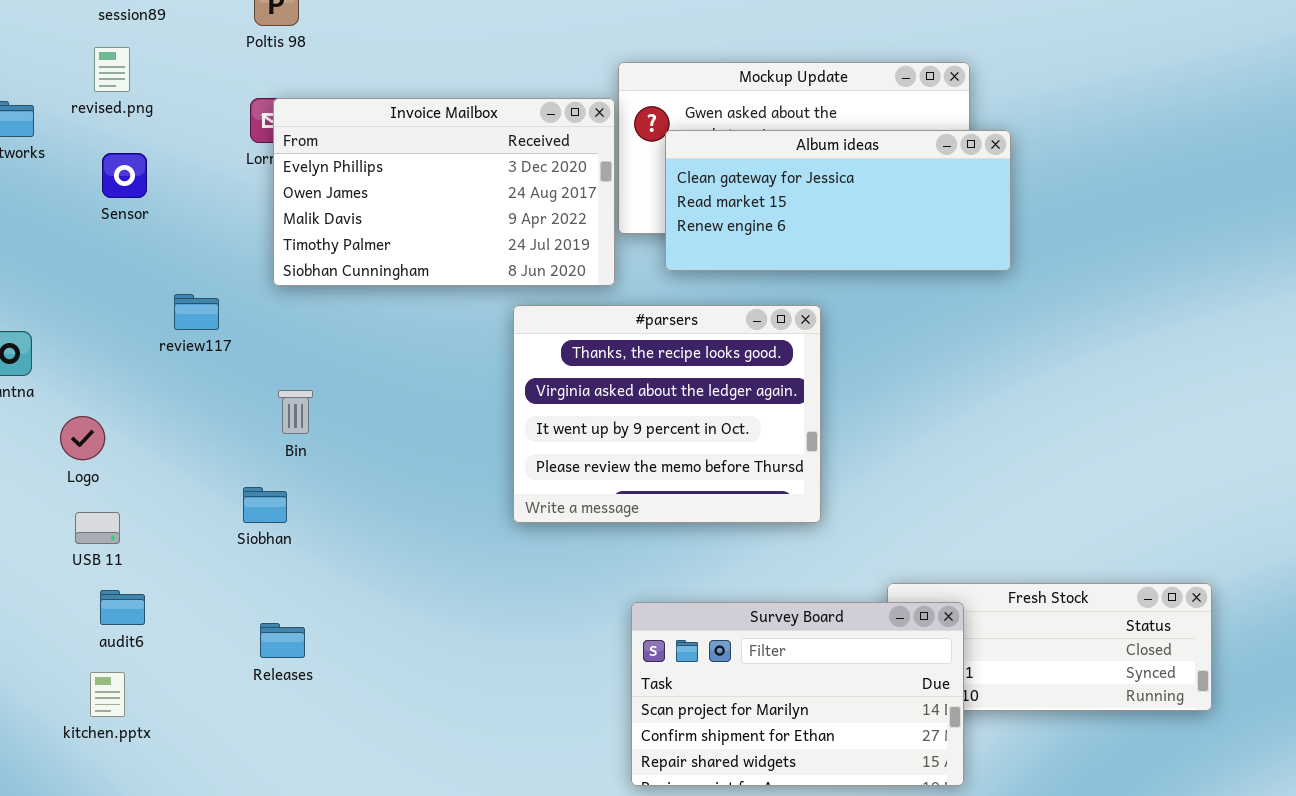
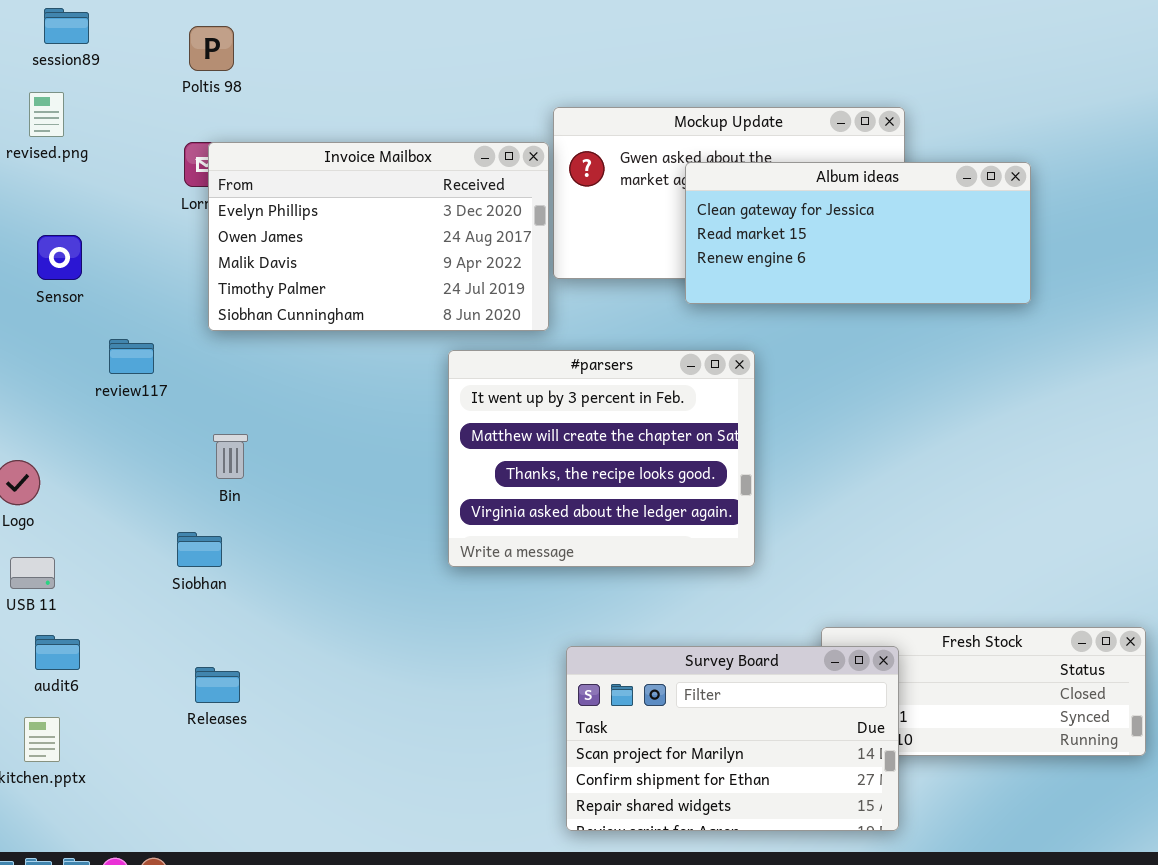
Album ideas: [665,130,1011,271] -> [685,162,1031,304], moved
Sensor: [102,153,147,198] -> [37,235,82,280], moved
#parsers: [513,305,821,523] -> [448,350,755,567], scrolled up 2 rows

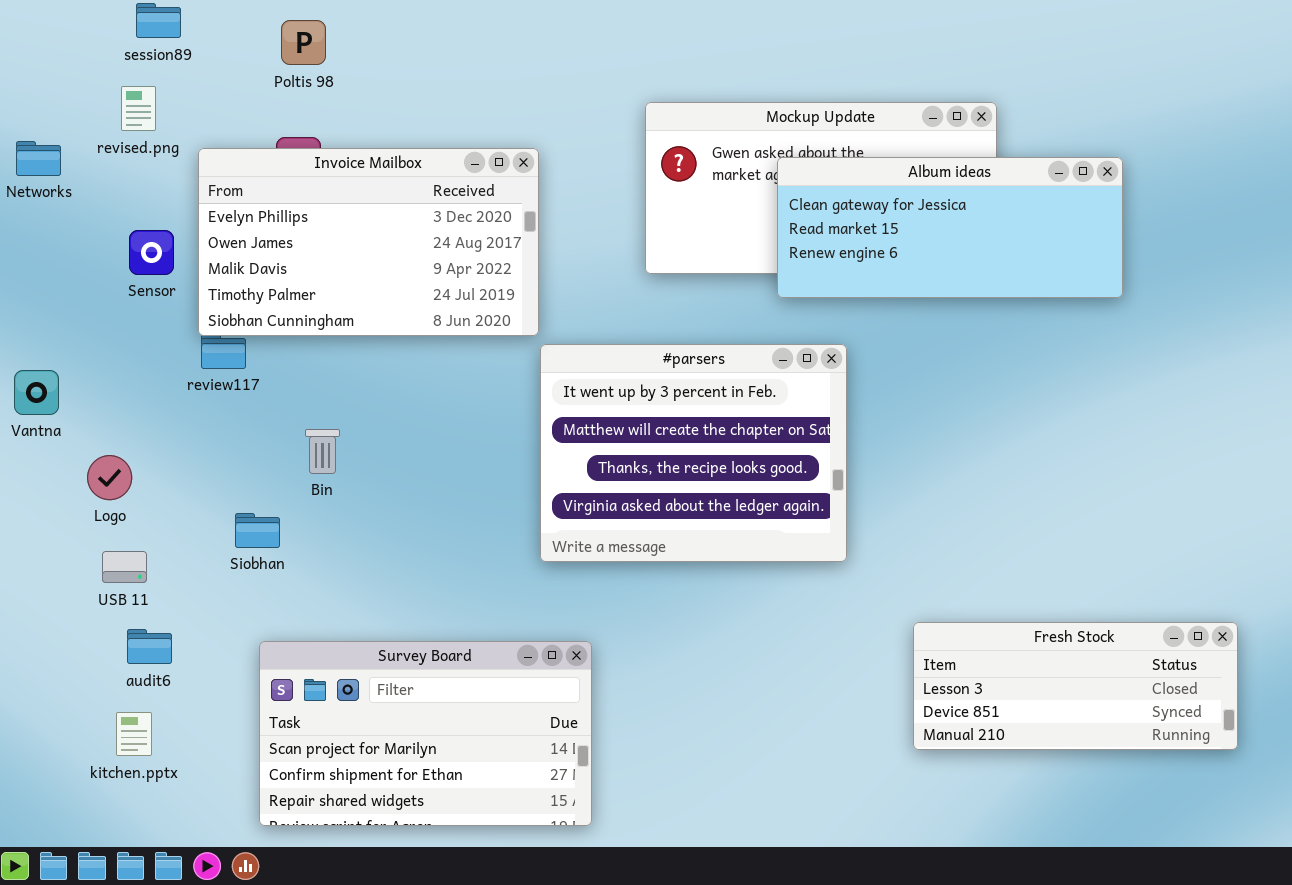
Invoice Mailbox: [208,142,549,331] -> [198,148,539,336], moved
Siobhan: [177,532,222,567] -> [235,513,280,548], moved
Survey Board: [566,646,899,831] -> [259,641,592,826], moved

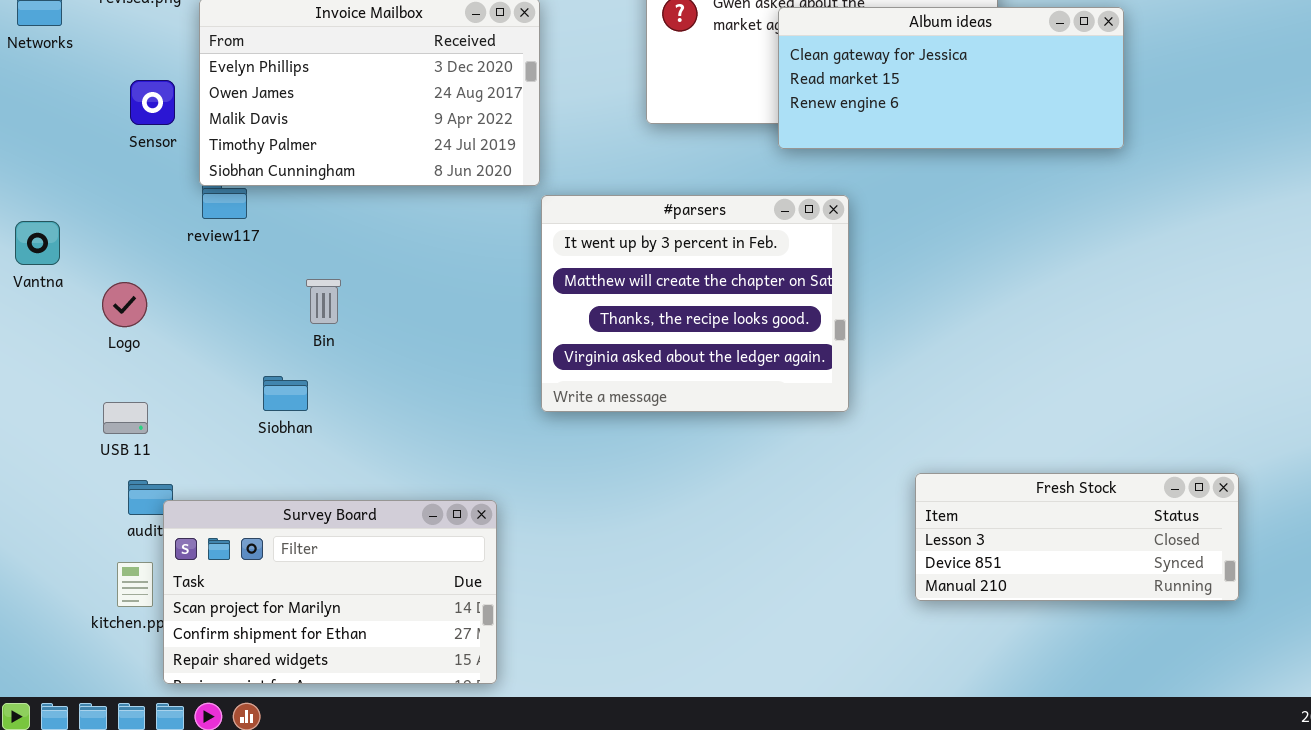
Logo: [87,455,132,500] -> [102,282,147,327], moved
Siobhan: [235,513,280,548] -> [263,376,308,411], moved
Survey Board: [259,641,592,826] -> [163,500,497,684], moved

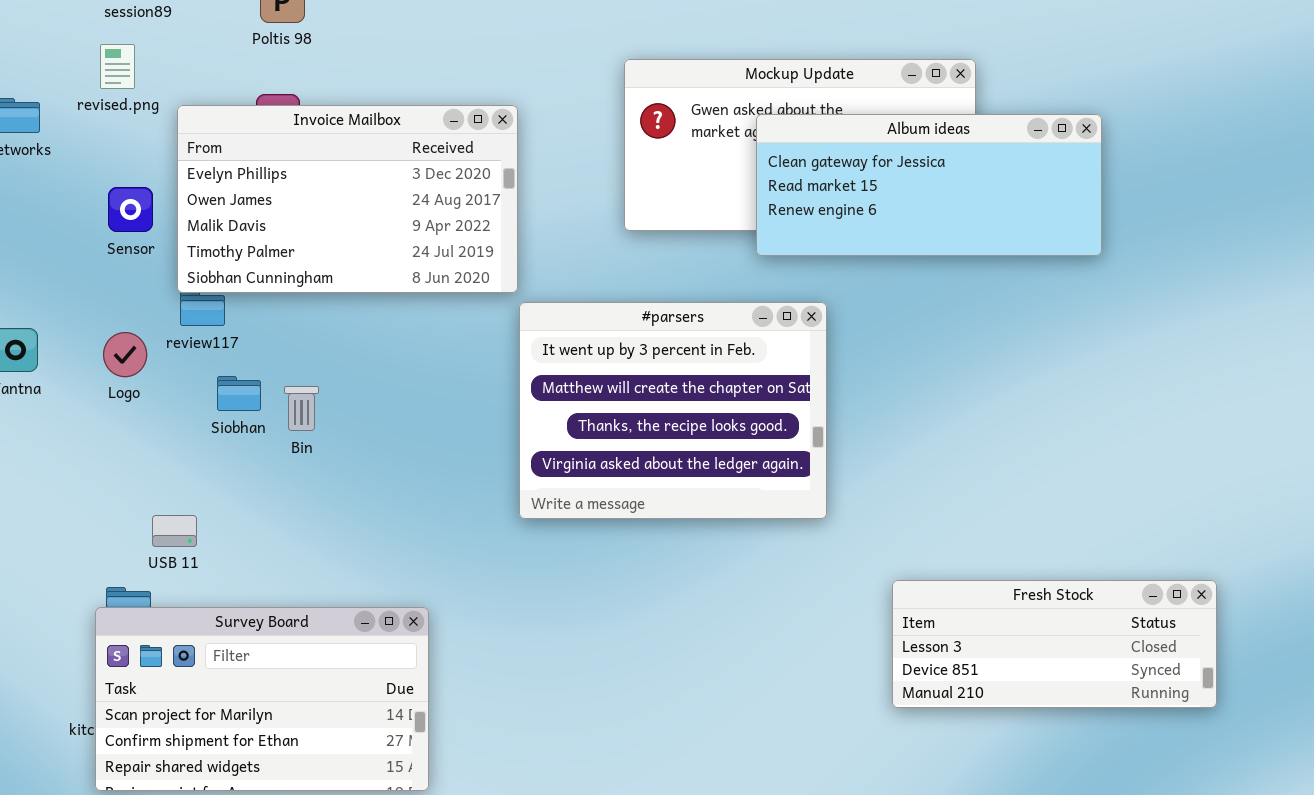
Logo: [102,282,147,327] -> [103,332,147,377], moved
Siobhan: [263,376,308,411] -> [217,376,261,411], moved
USB 11: [103,402,148,434] -> [152,515,197,547], moved
Survey Board: [163,500,497,684] -> [95,607,429,791], moved

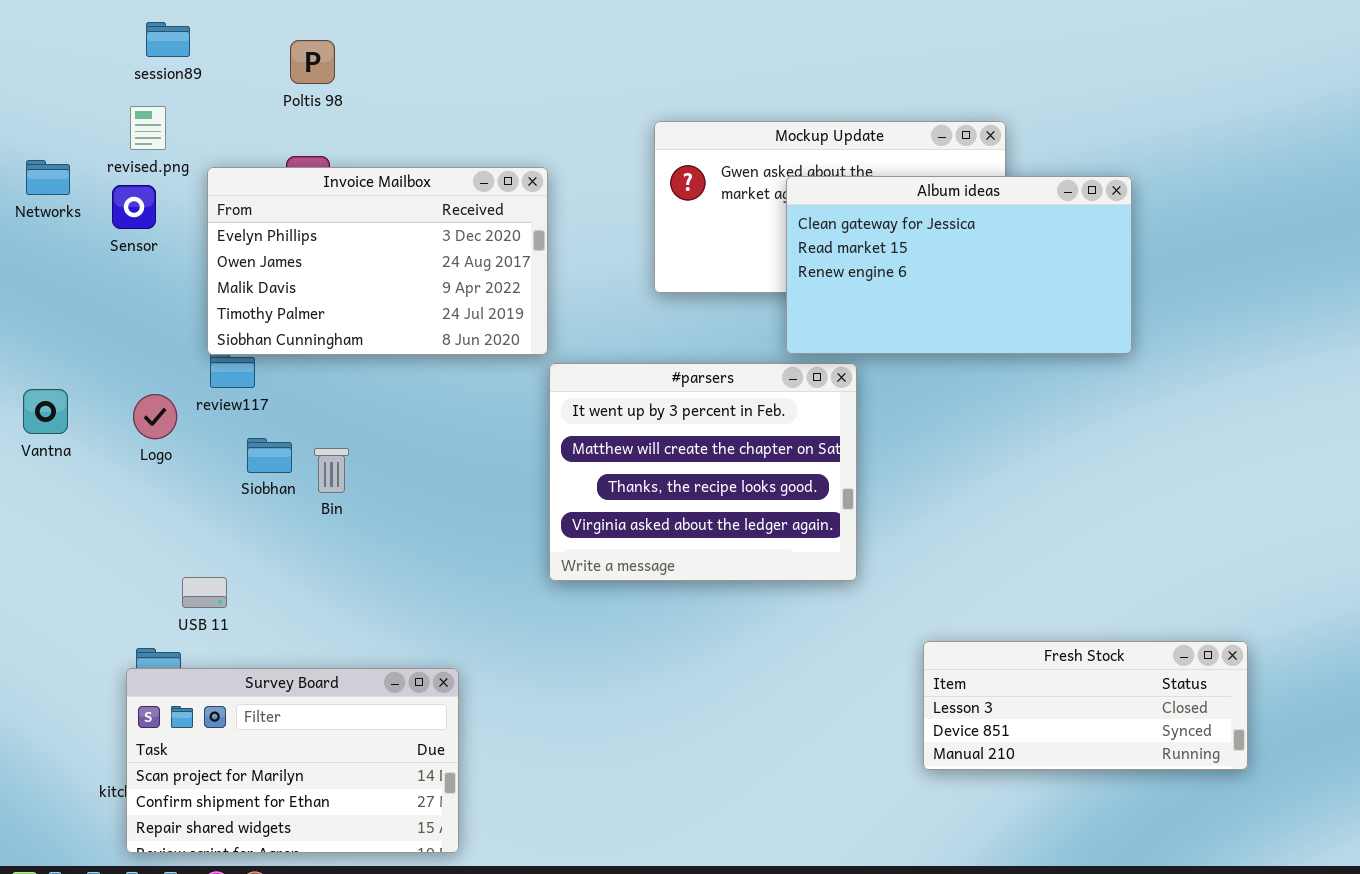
Album ideas: [756,114,1102,256] -> [786,176,1132,354], resized
Sensor: [108,187,153,232] -> [112,185,156,229], moved

